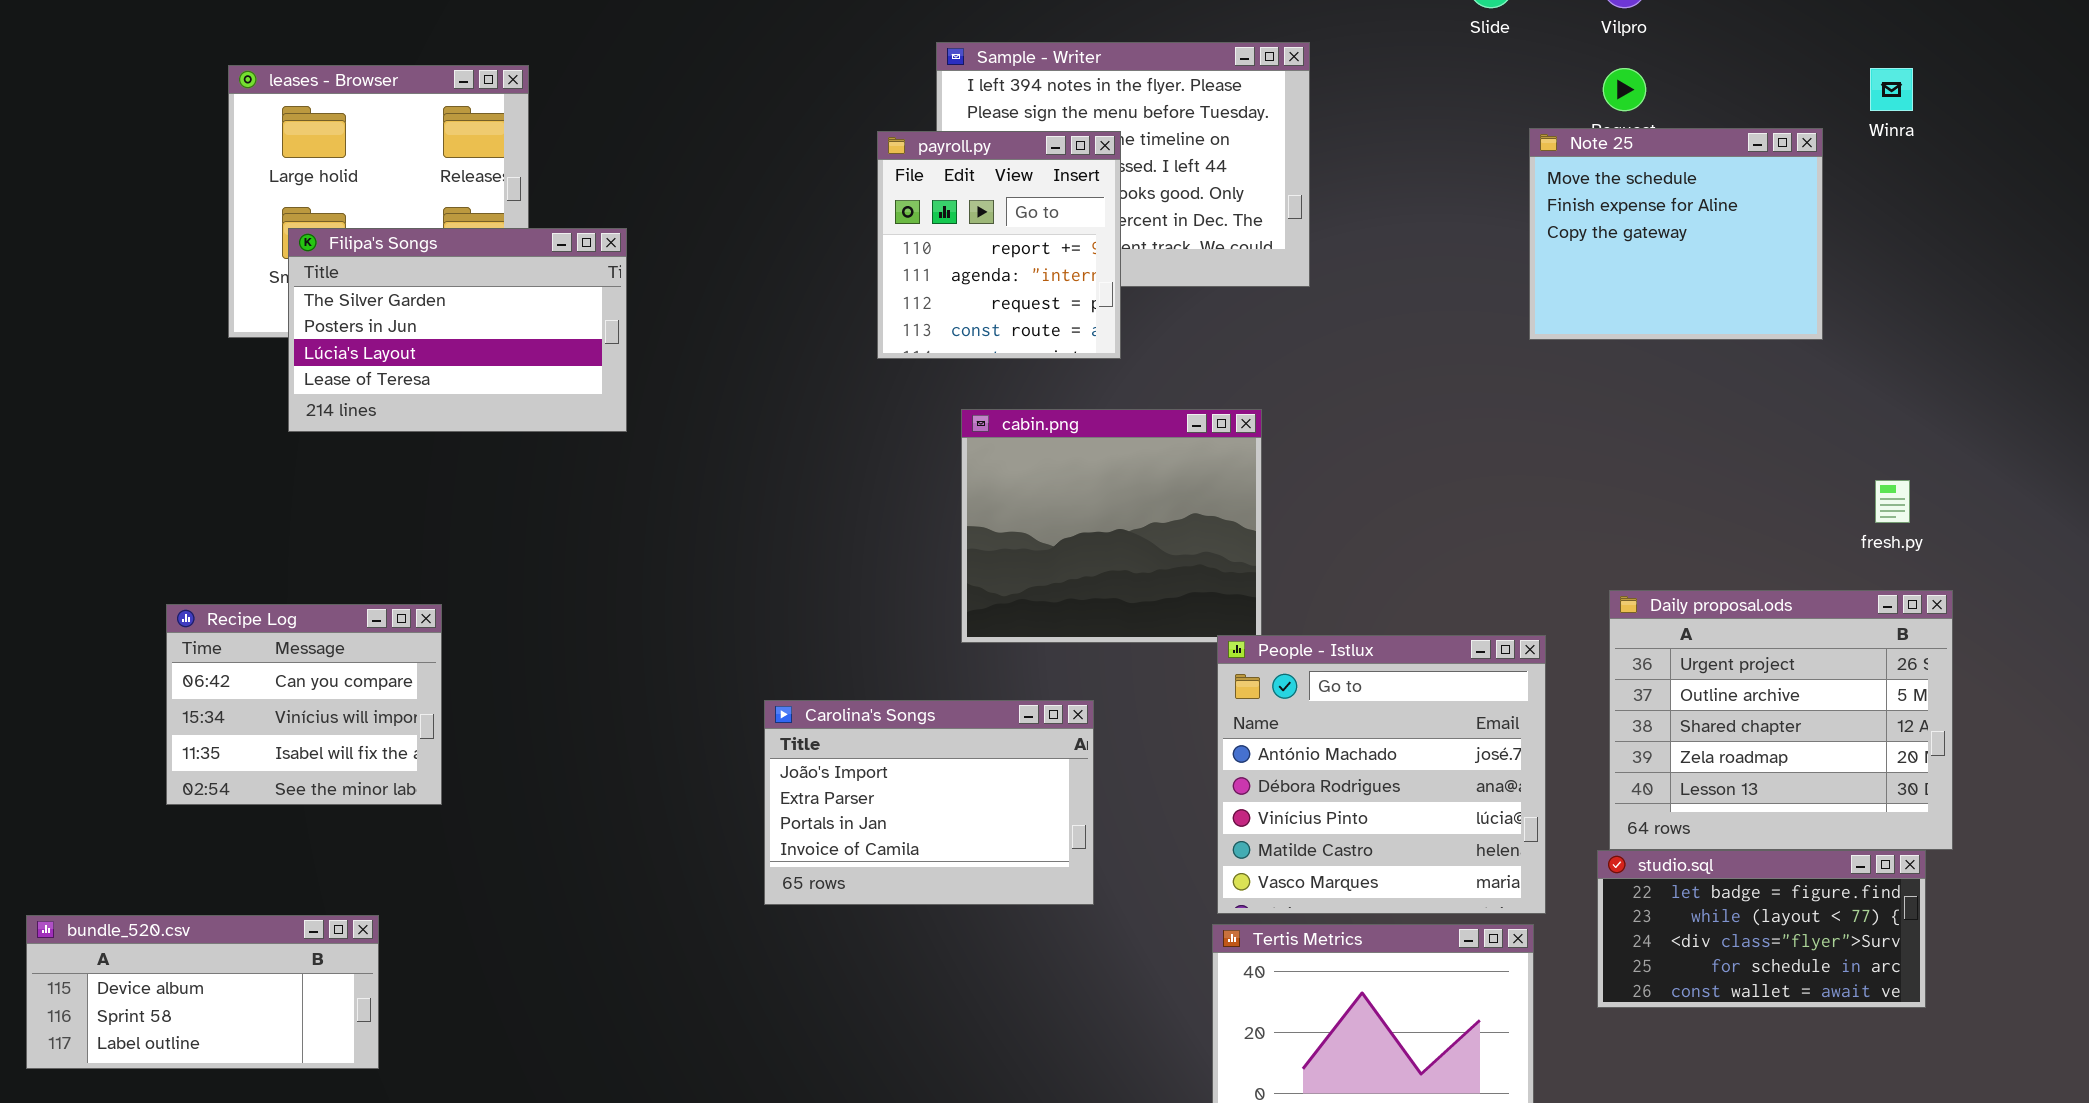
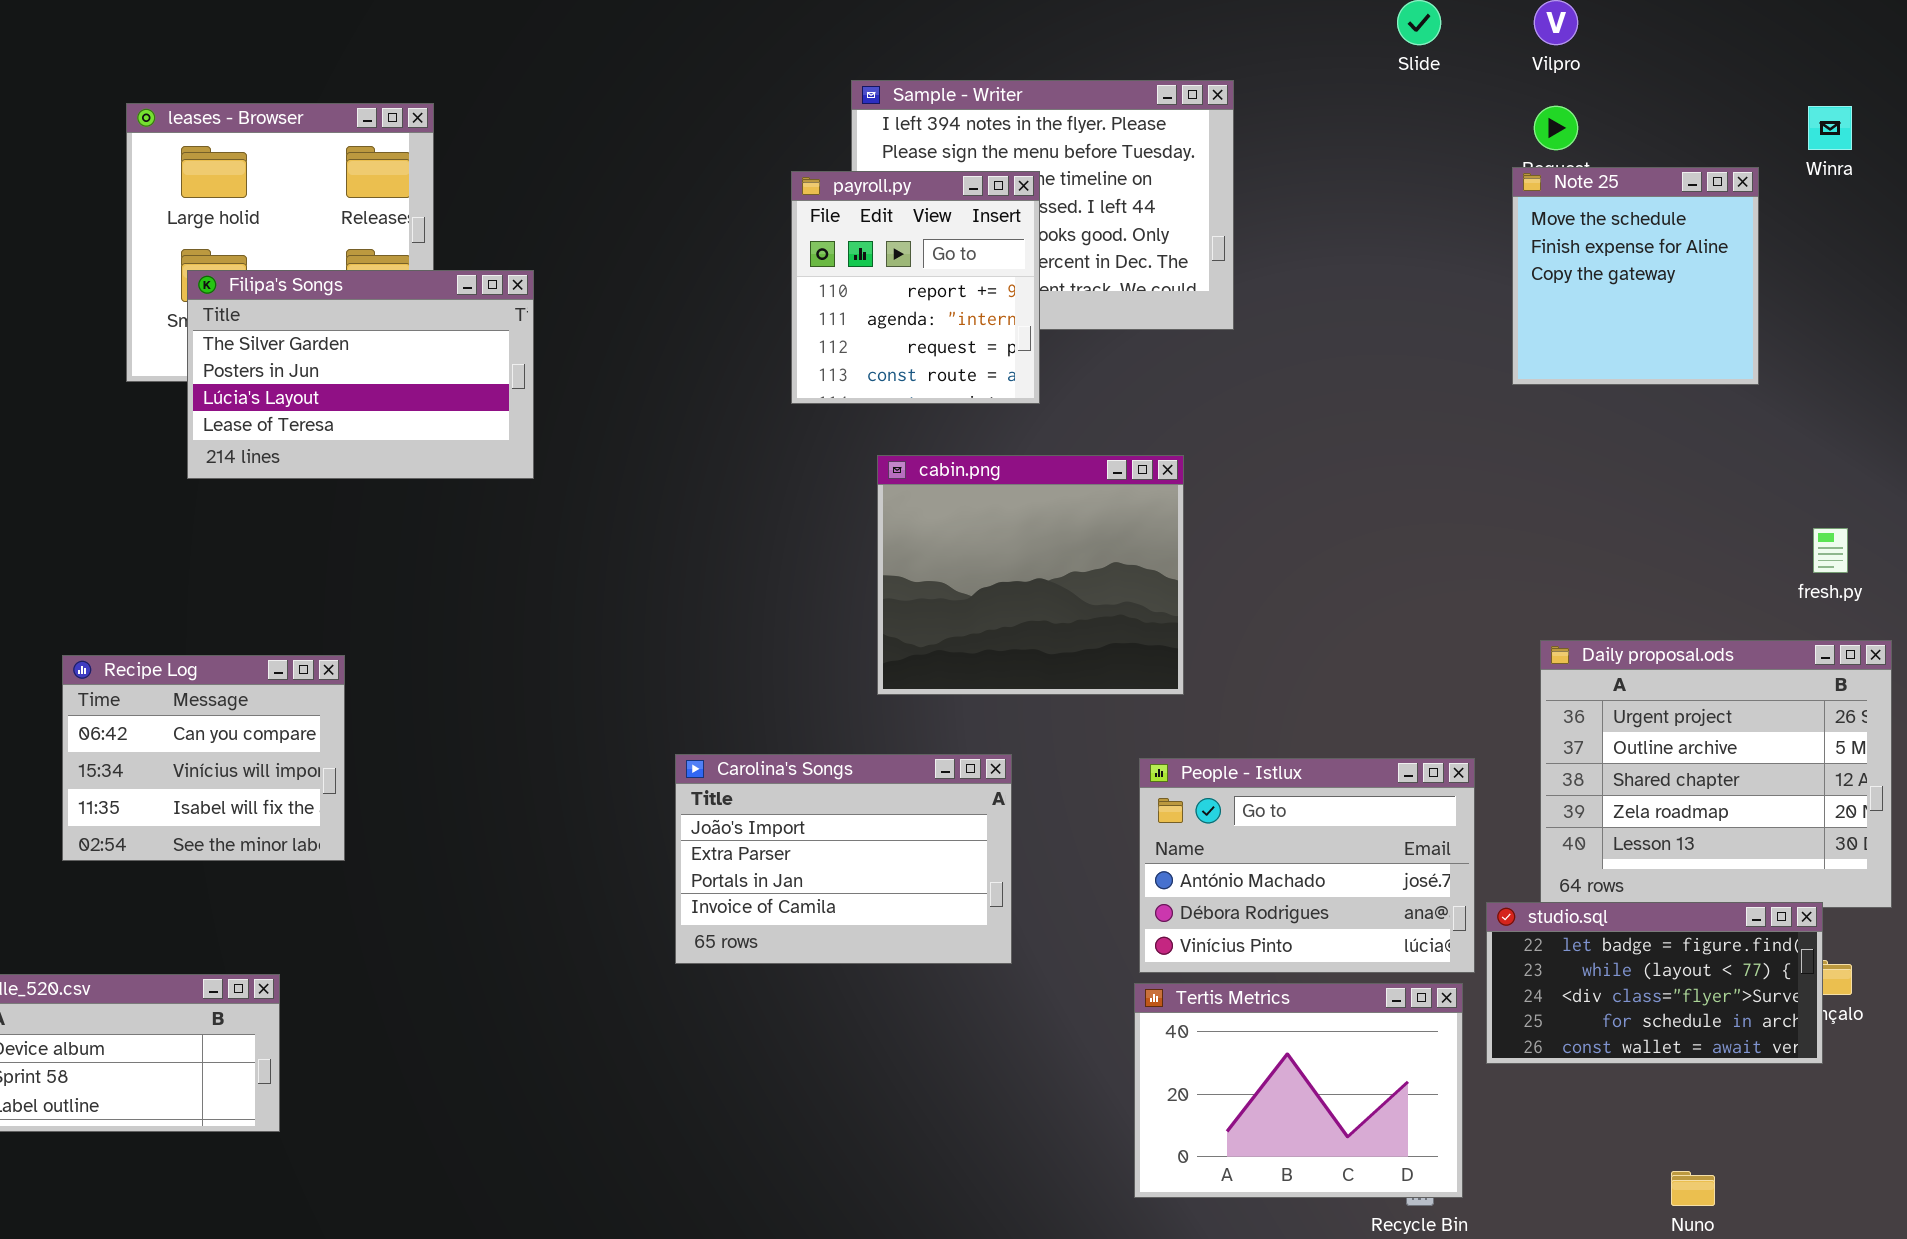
Note 25: [1529,128,1823,340] -> [1512,167,1759,385], resized
People - Istlux: [1217,635,1546,914] -> [1139,758,1475,973], resized
studio.sql: [1597,850,1926,1008] -> [1486,902,1823,1064], moved

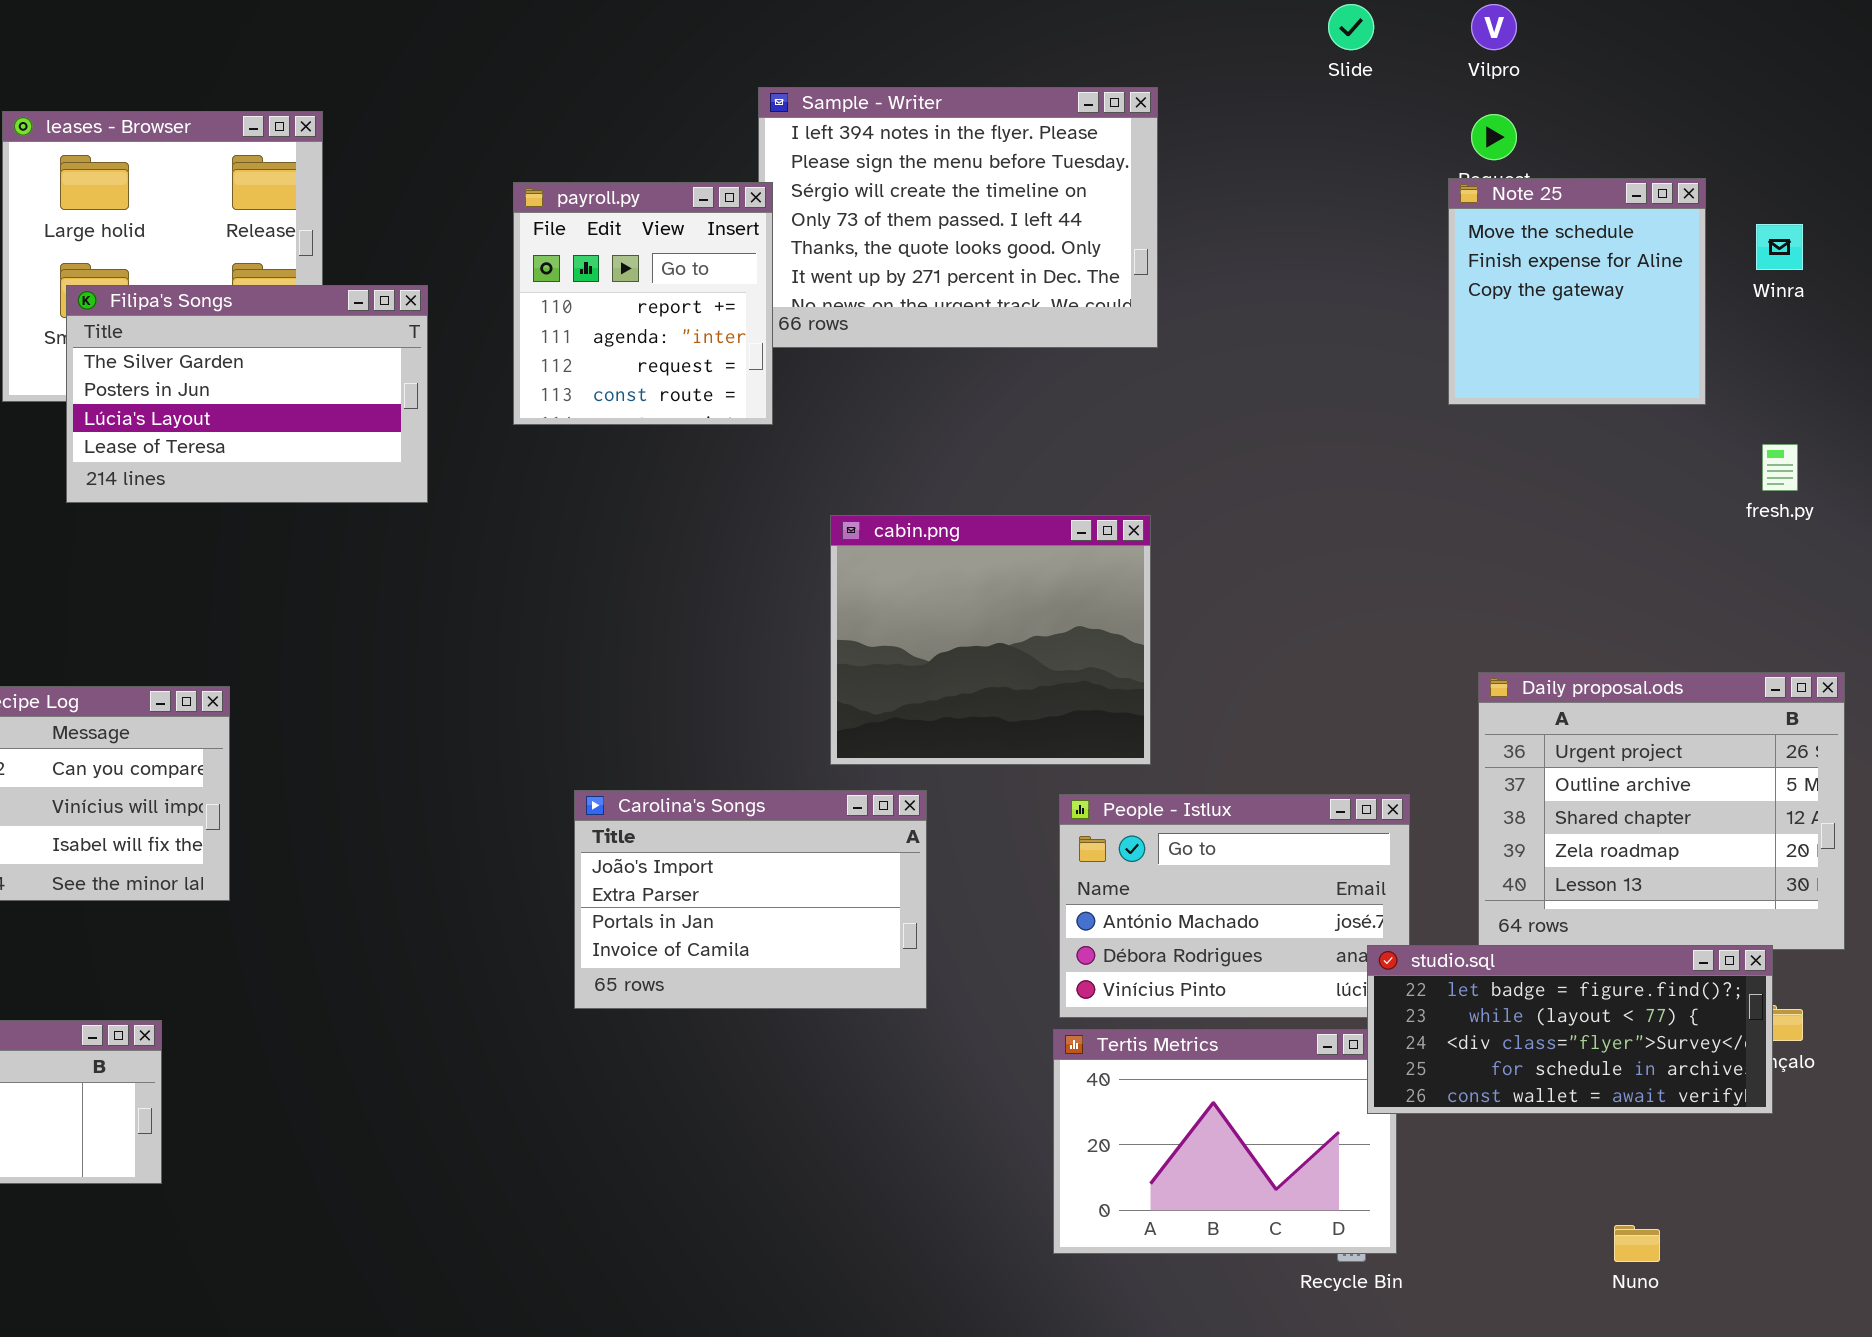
Winra: [1808,106,1852,150] -> [1756,224,1803,270], moved
payroll.py: [791,171,1040,404] -> [513,182,773,425], moved
cabin.png: [877,455,1184,695] -> [830,515,1151,765], moved
fresh.py: [1813,528,1848,573] -> [1762,444,1798,491], moved
studio.sql: [1486,902,1823,1064] -> [1367,945,1773,1114], resized

